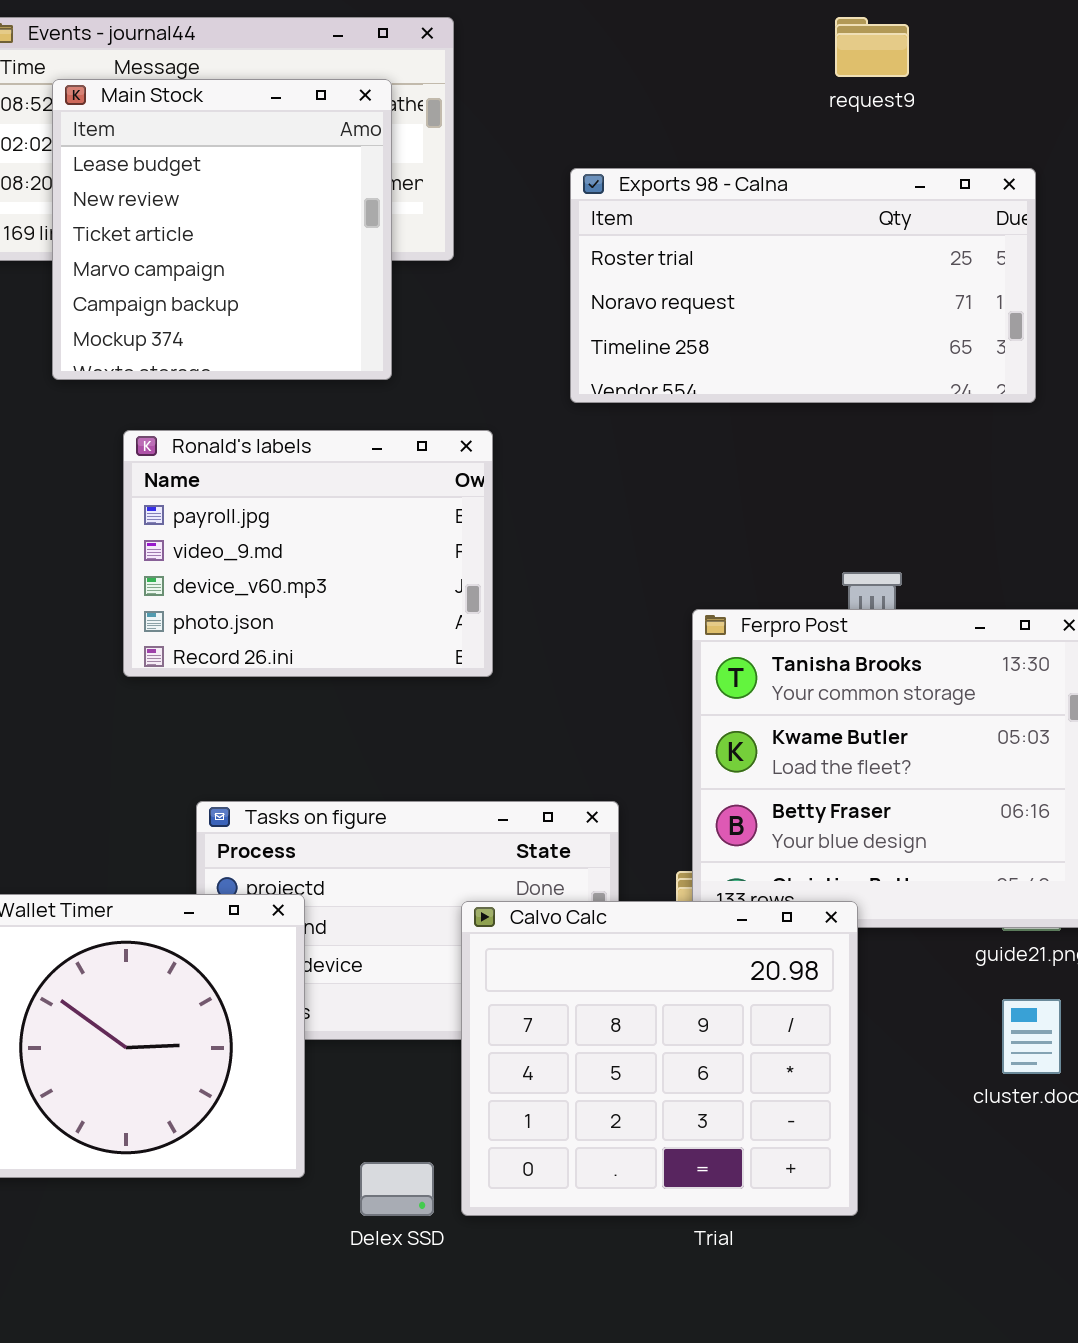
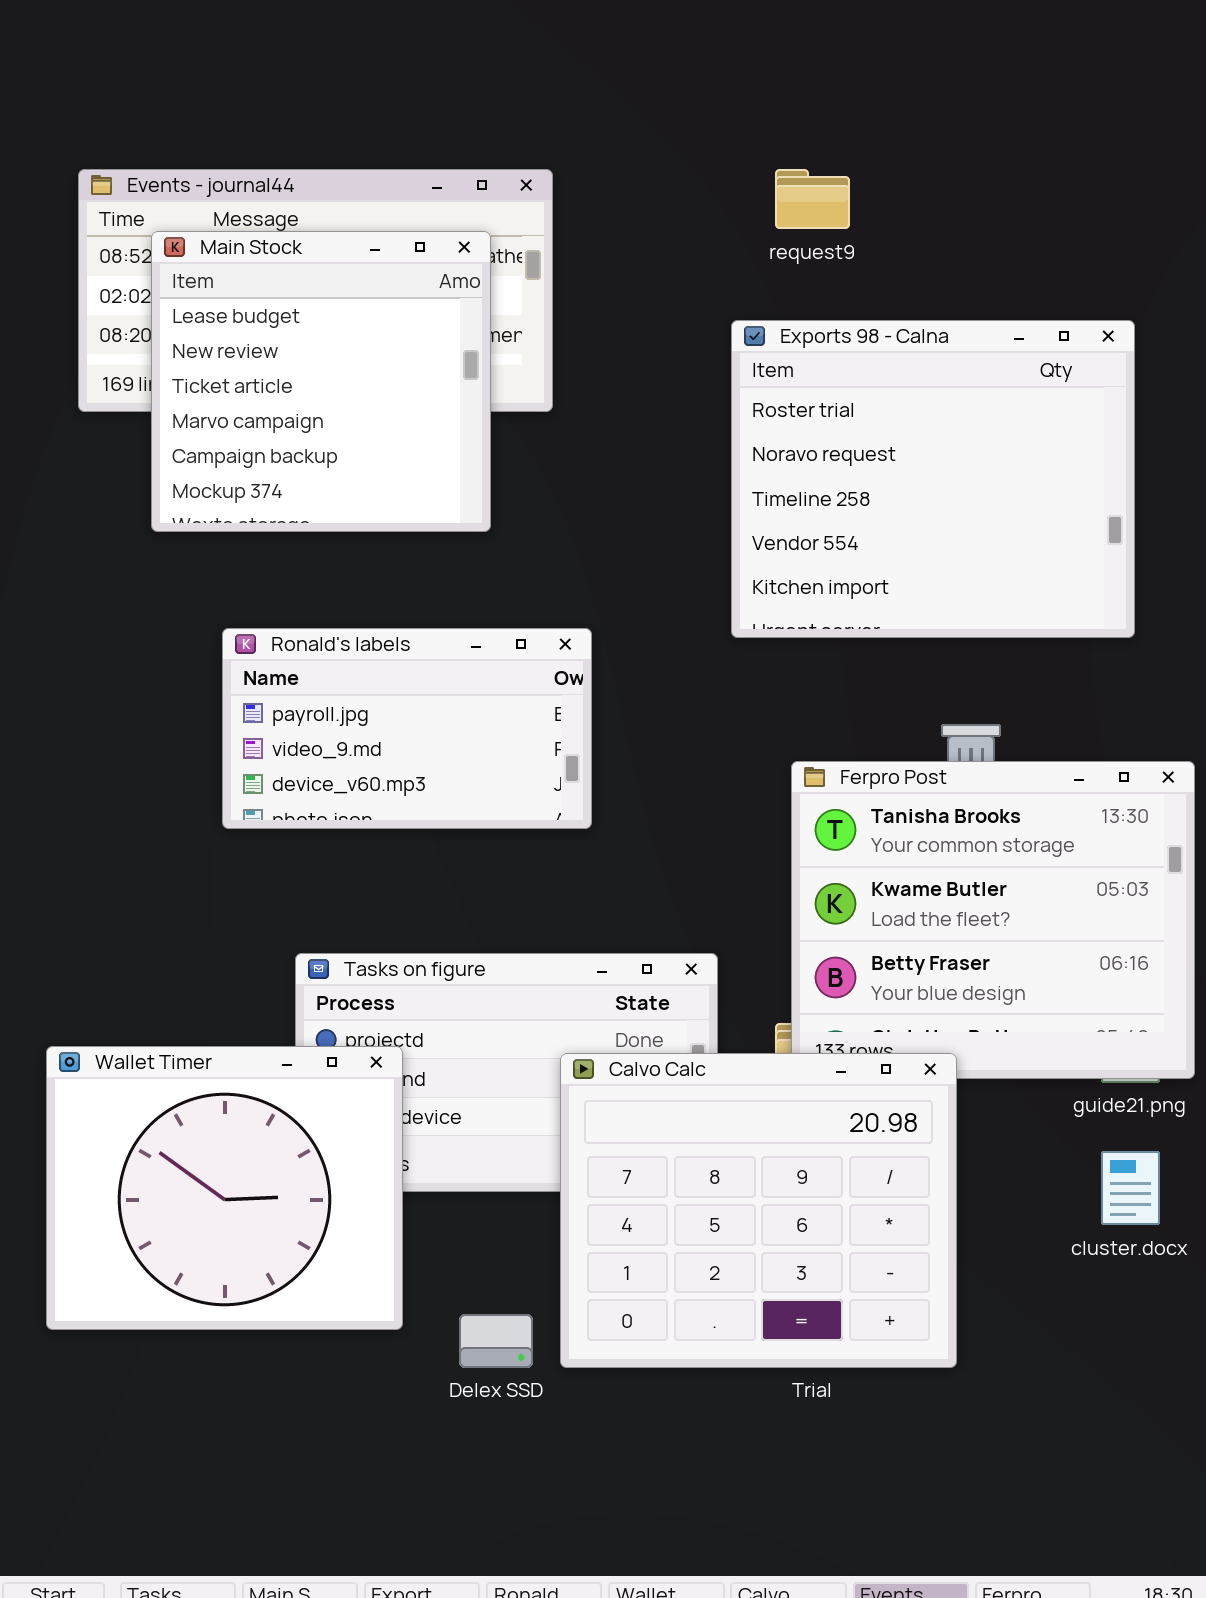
request9: [835,17,909,77] -> [775,169,850,229], moved
Exports 98 - Calna: [570,168,1036,403] -> [731,320,1135,638], resized
Ronald's labels: [123,430,493,677] -> [222,628,592,829], resized

